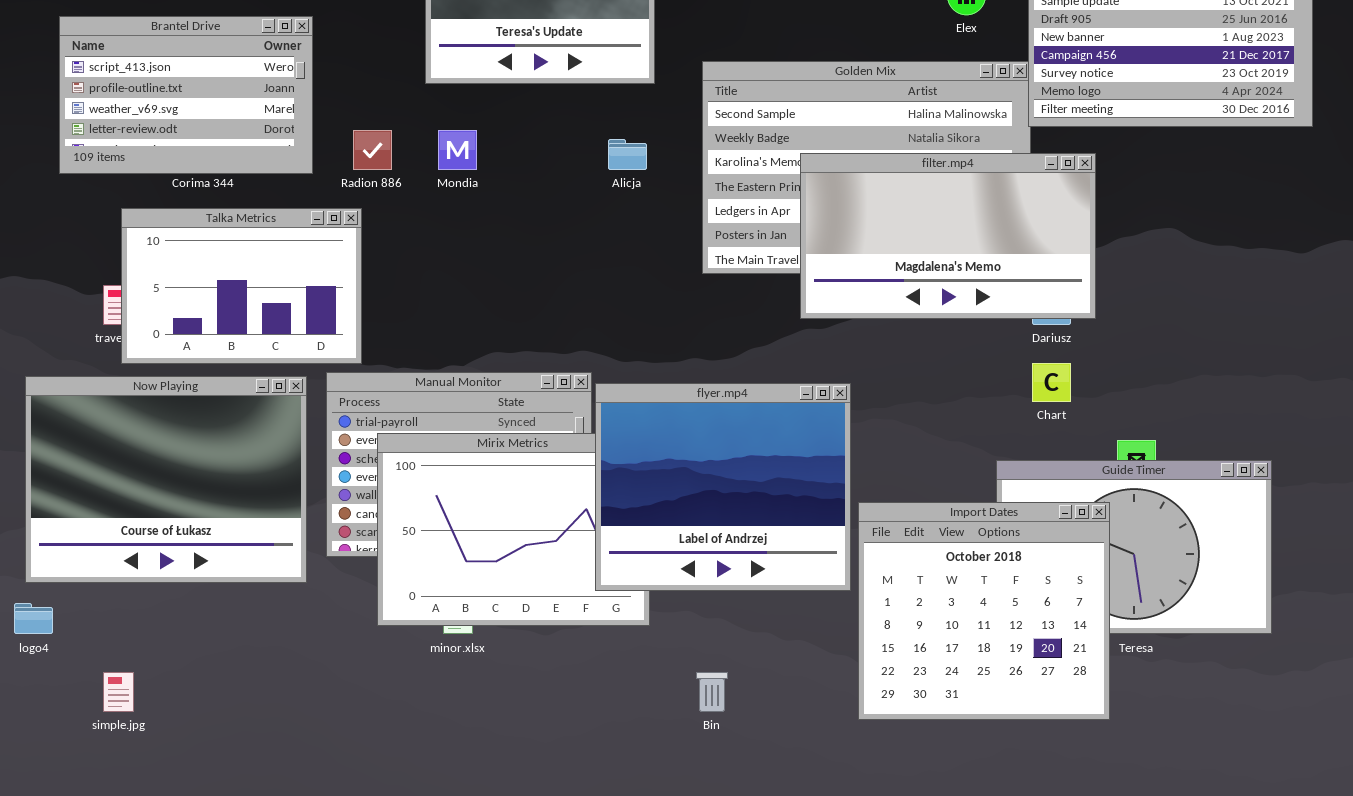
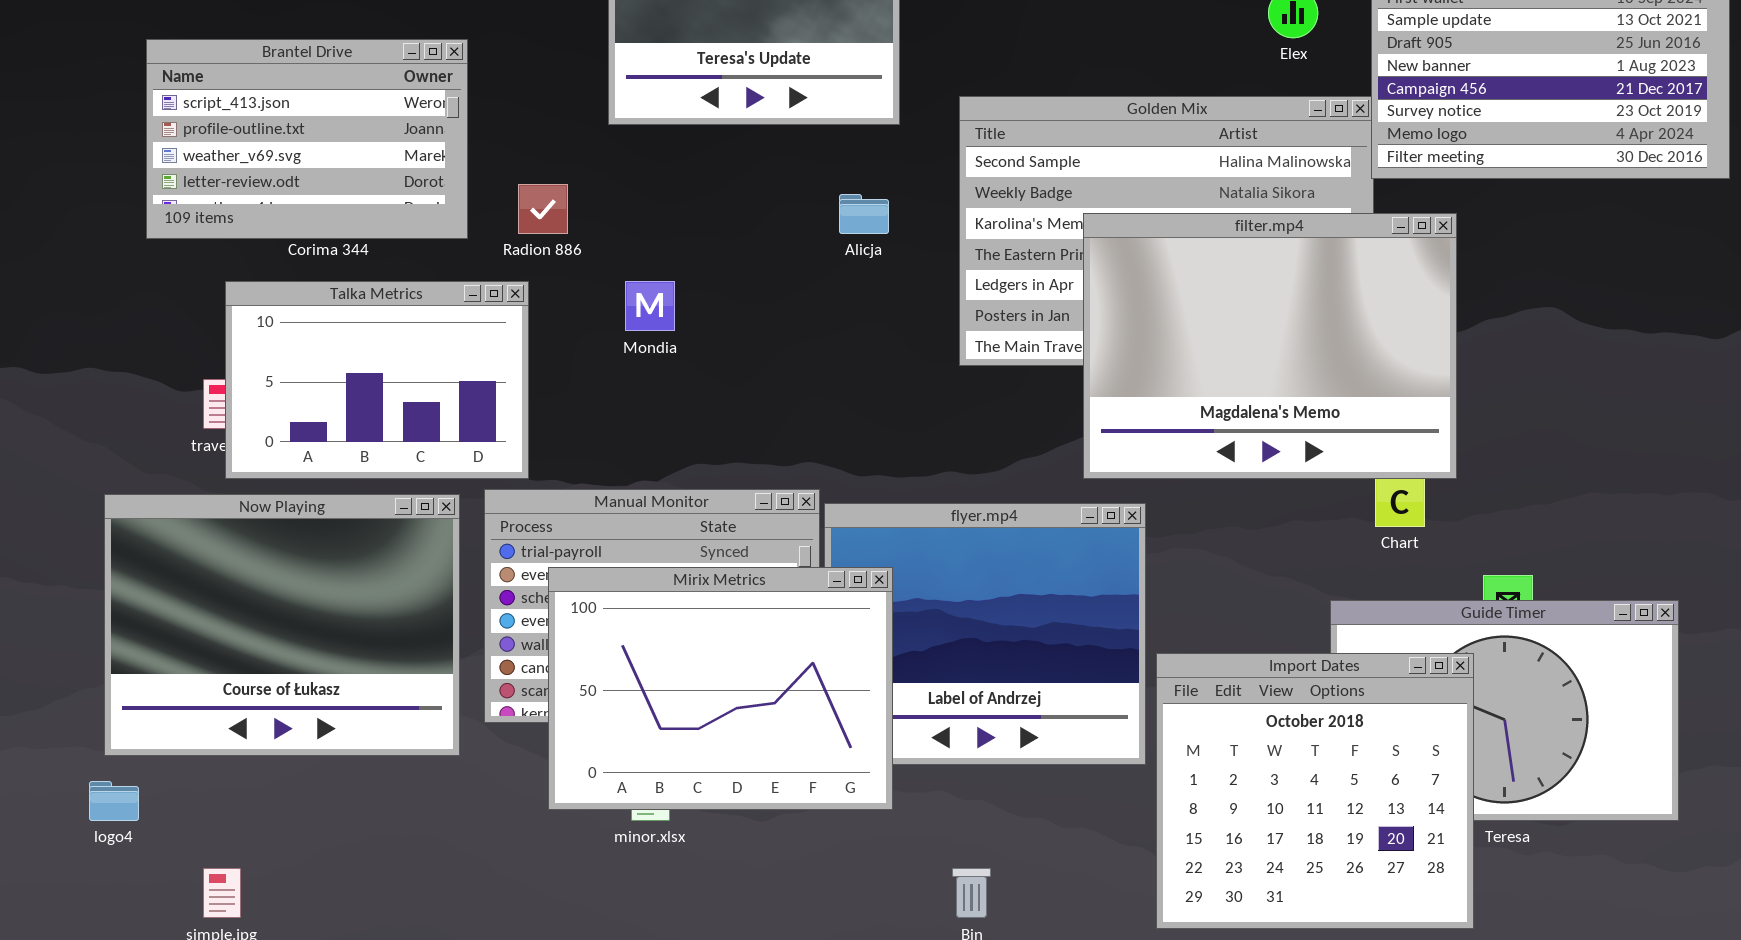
Mondia: [438,130,477,170] -> [625,281,675,331], moved
filter.mp4: [800,153,1096,319] -> [1083,213,1457,479], resized
Mirix Metrics: [377,433,650,626] -> [548,567,893,810], raised

